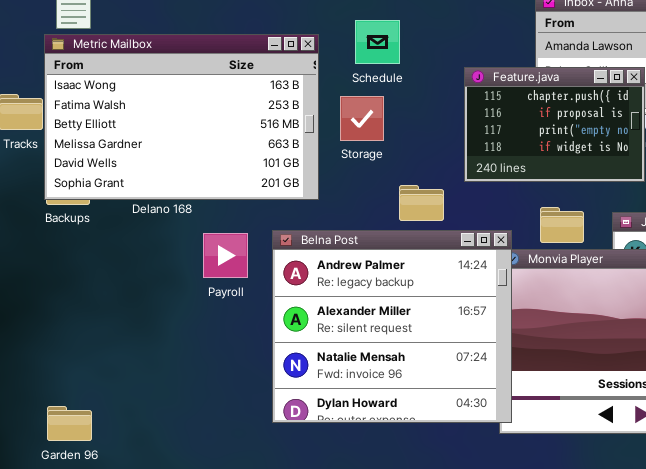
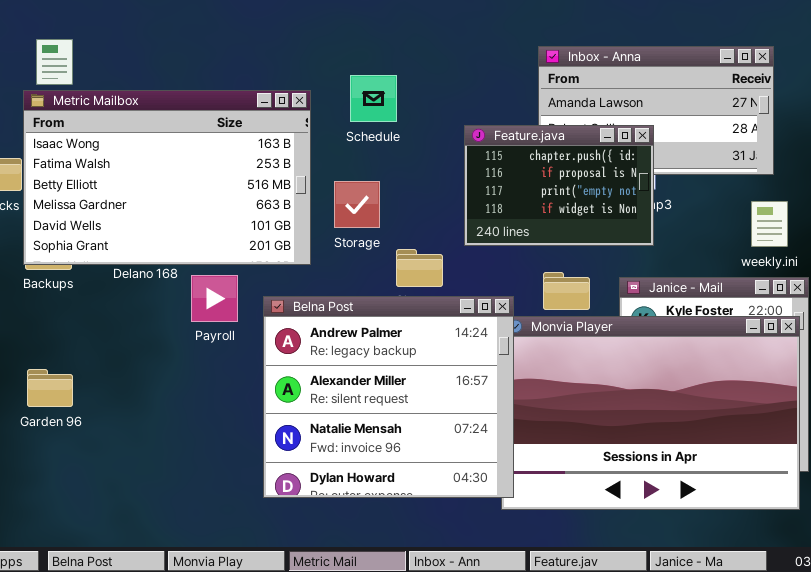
Storage: [340,96,384,141] -> [334,181,380,228], moved
Payroll: [203,233,248,278] -> [191,275,238,322], moved
Garden 96: [47,406,92,441] -> [27,369,73,407], moved

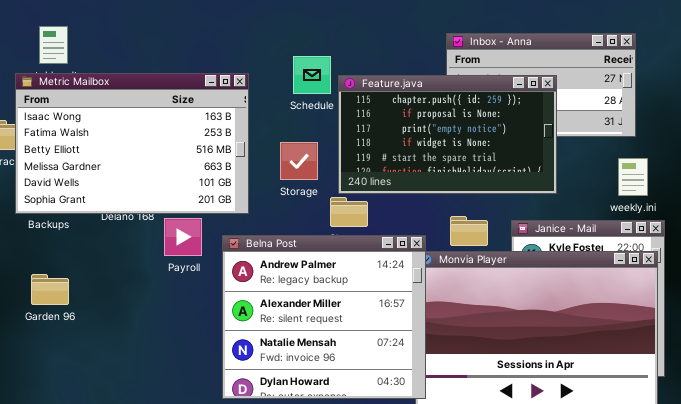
Metric Mailbox: [23,90,311,265] -> [15,73,249,214], moved
Feature.java: [464,125,654,246] -> [338,75,557,194], moved, resized
Garden 96: [27,369,73,407] -> [31,274,69,305], moved

